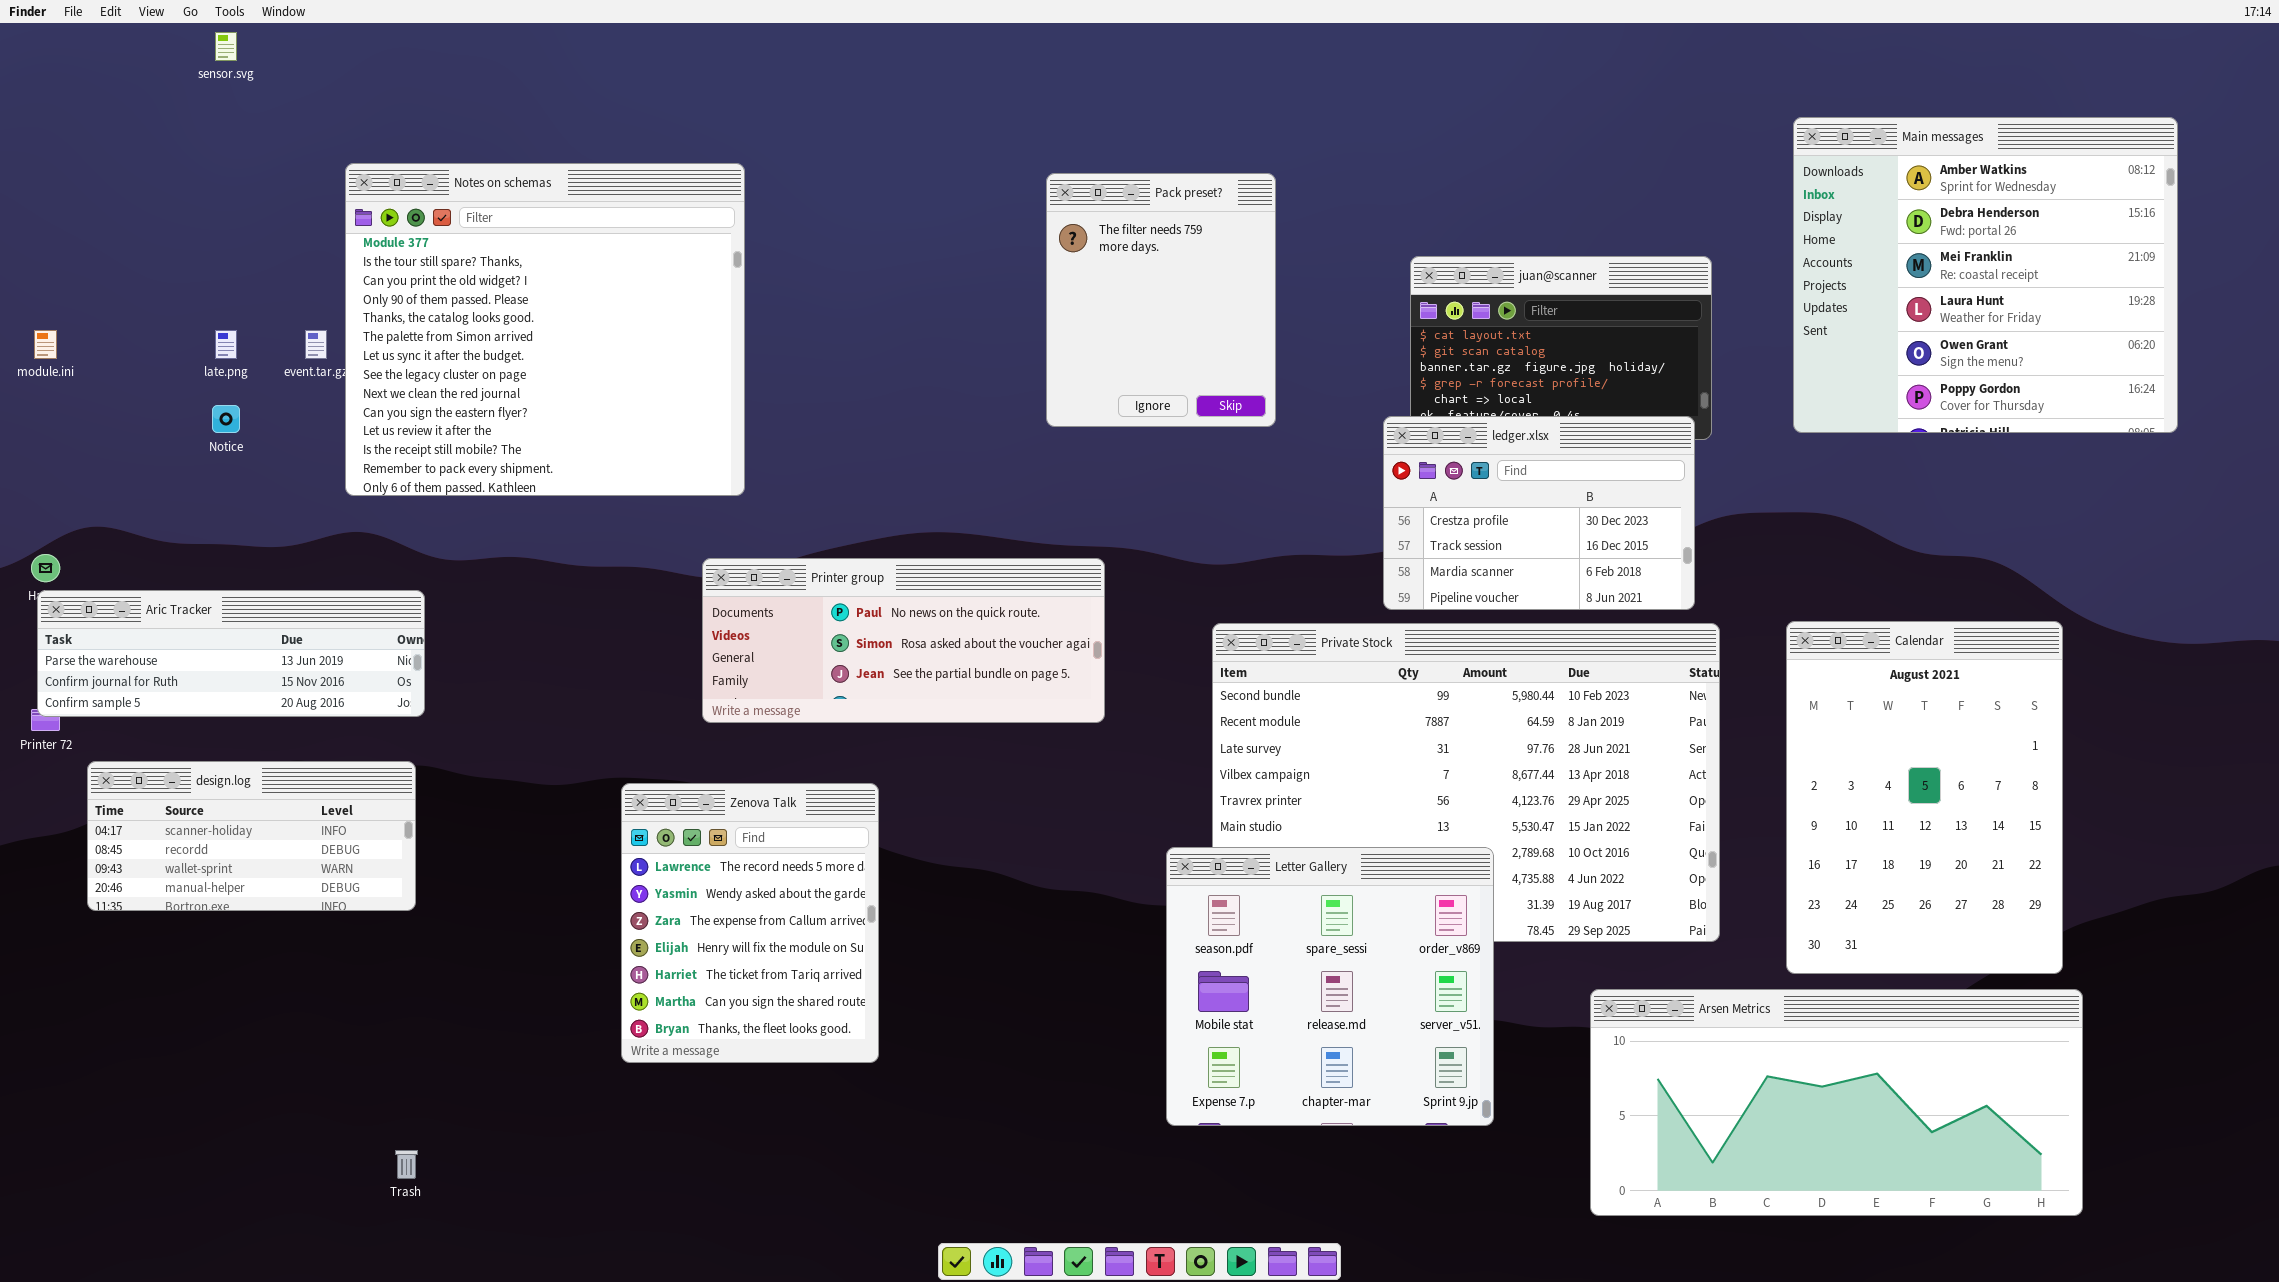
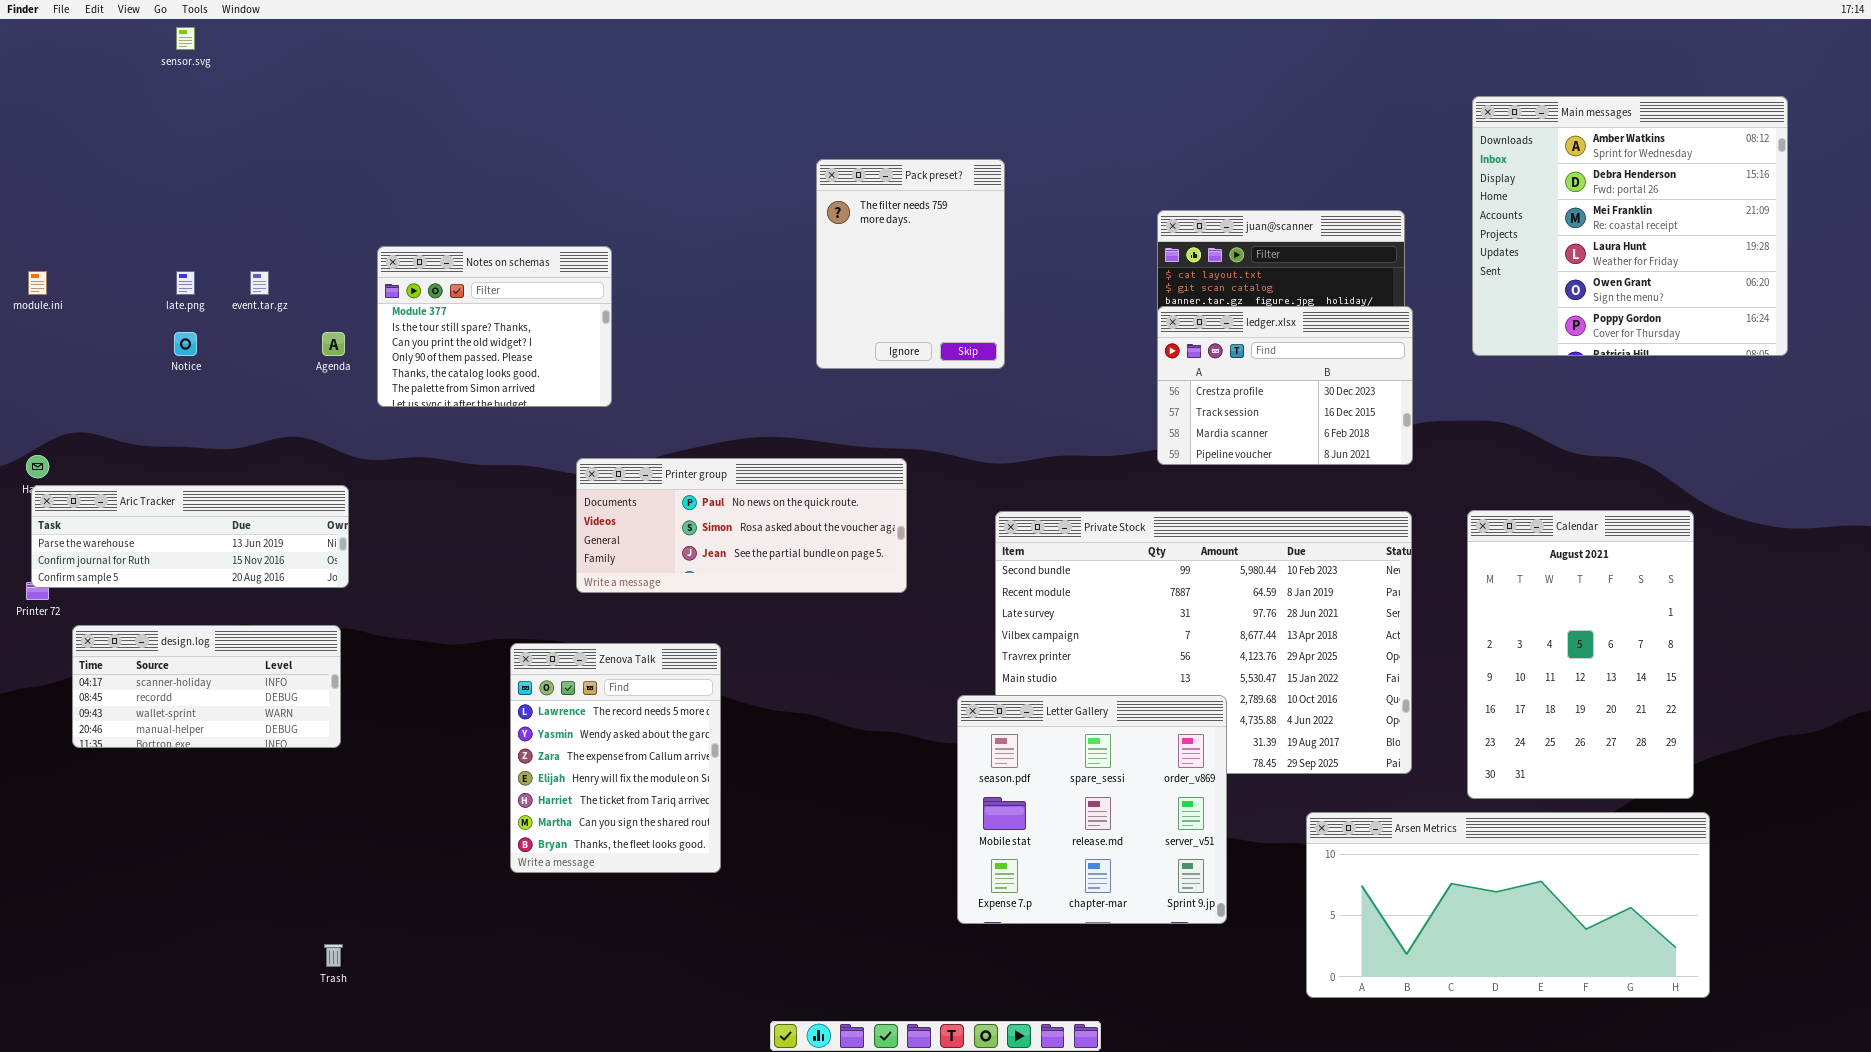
Notes on schemas: [345,163,745,496] -> [377,246,612,407], resized
Pack preset?: [1046,173,1276,427] -> [816,159,1005,369], moved
ledger.xlsx: [1383,416,1695,610] -> [1157,306,1413,465], moved

